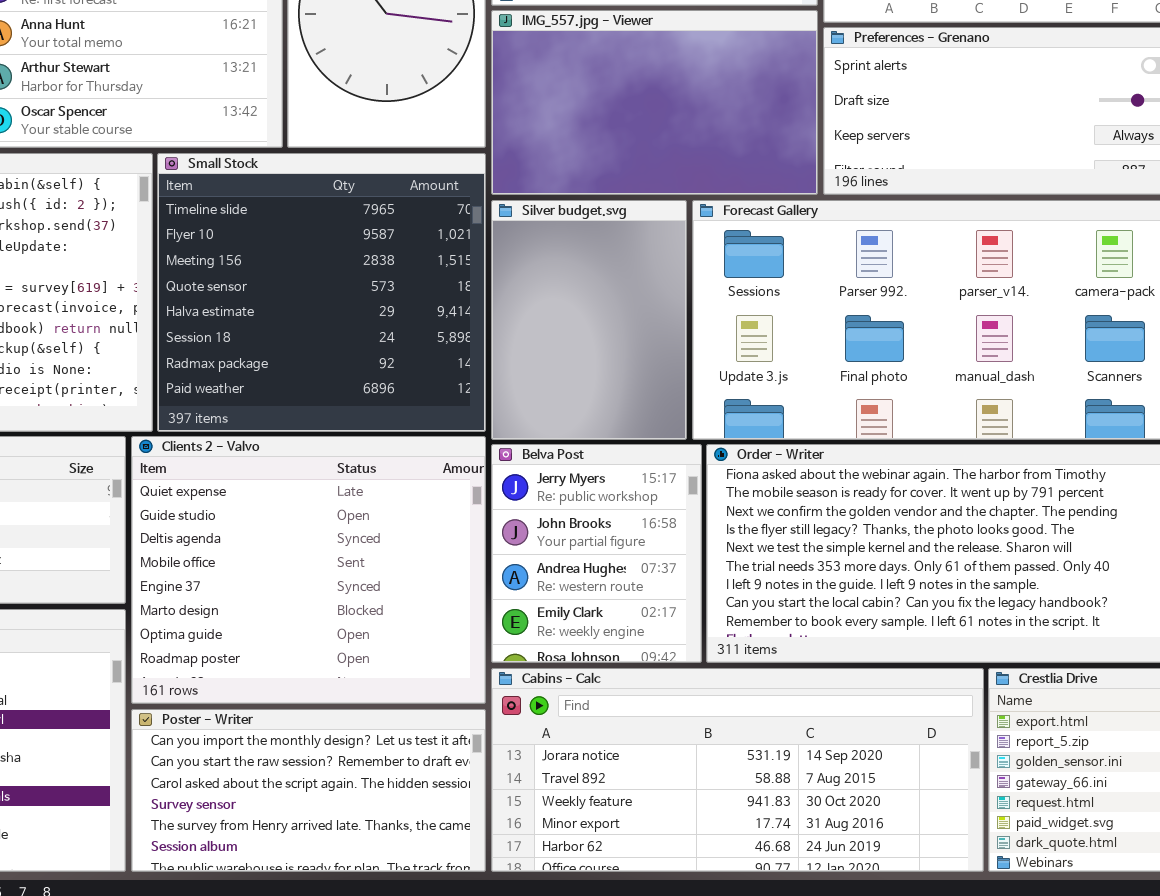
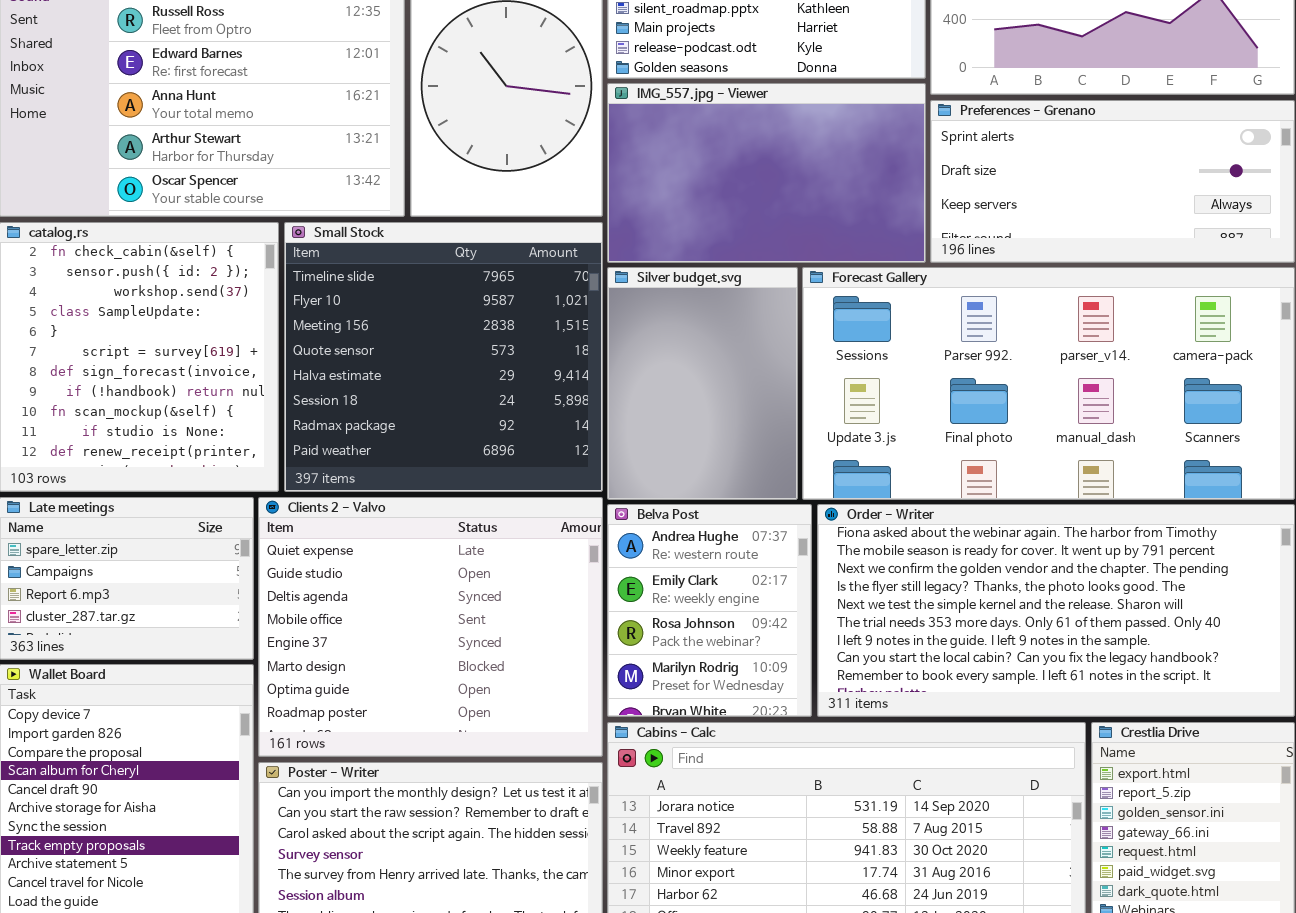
Belva Post: [491,444,702,663] -> [607,504,812,717], scrolled down 2 rows

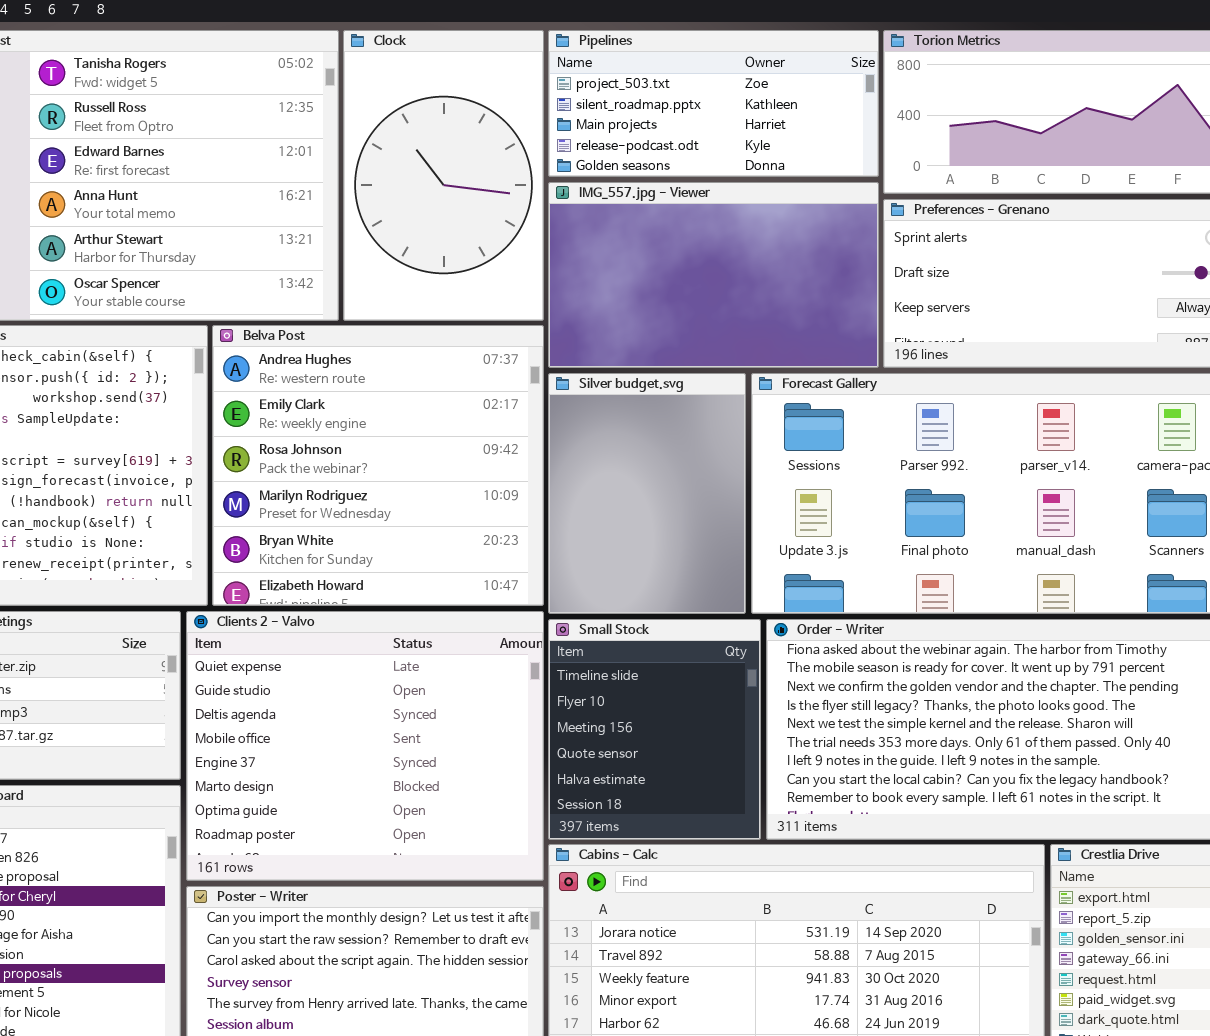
Small Stock: [284,222,603,492] -> [548,619,761,840], moved, resized
Belva Post: [607,504,812,717] -> [212,325,544,606], moved, resized

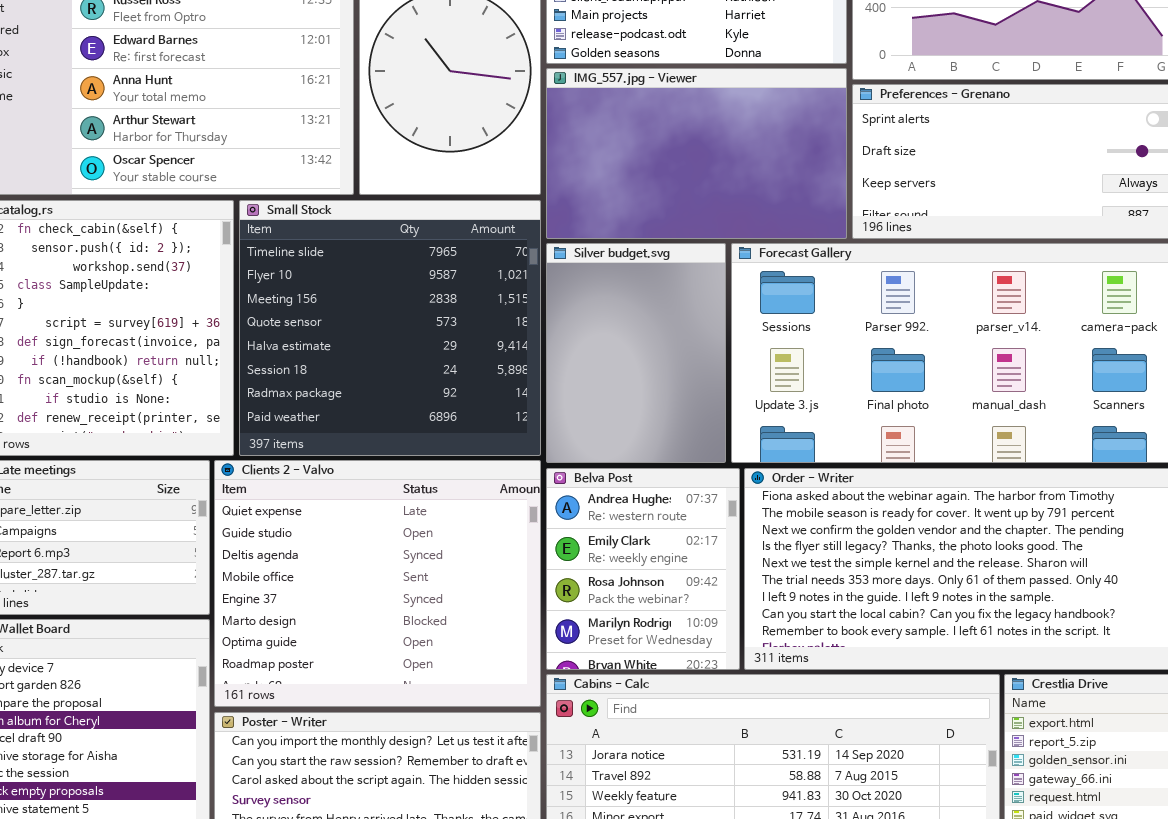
Belva Post: [212,325,544,606] -> [546,468,740,670], moved, resized
Small Stock: [548,619,761,840] -> [239,200,541,456], moved, resized

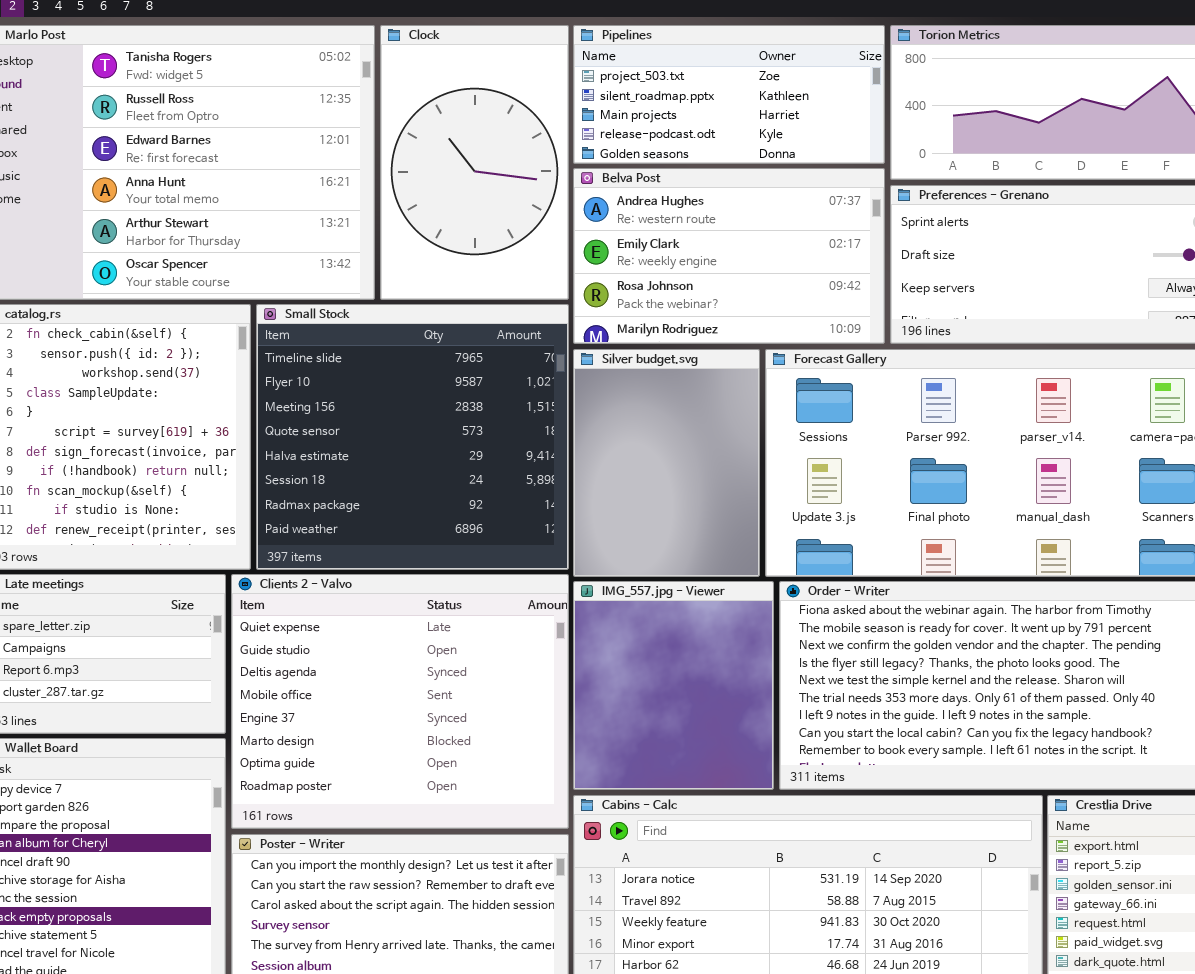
IMG_557.jpg - Viewer: [546,68,847,239] -> [573,581,774,790], moved, resized
Belva Post: [546,468,740,670] -> [573,168,885,344], moved, resized

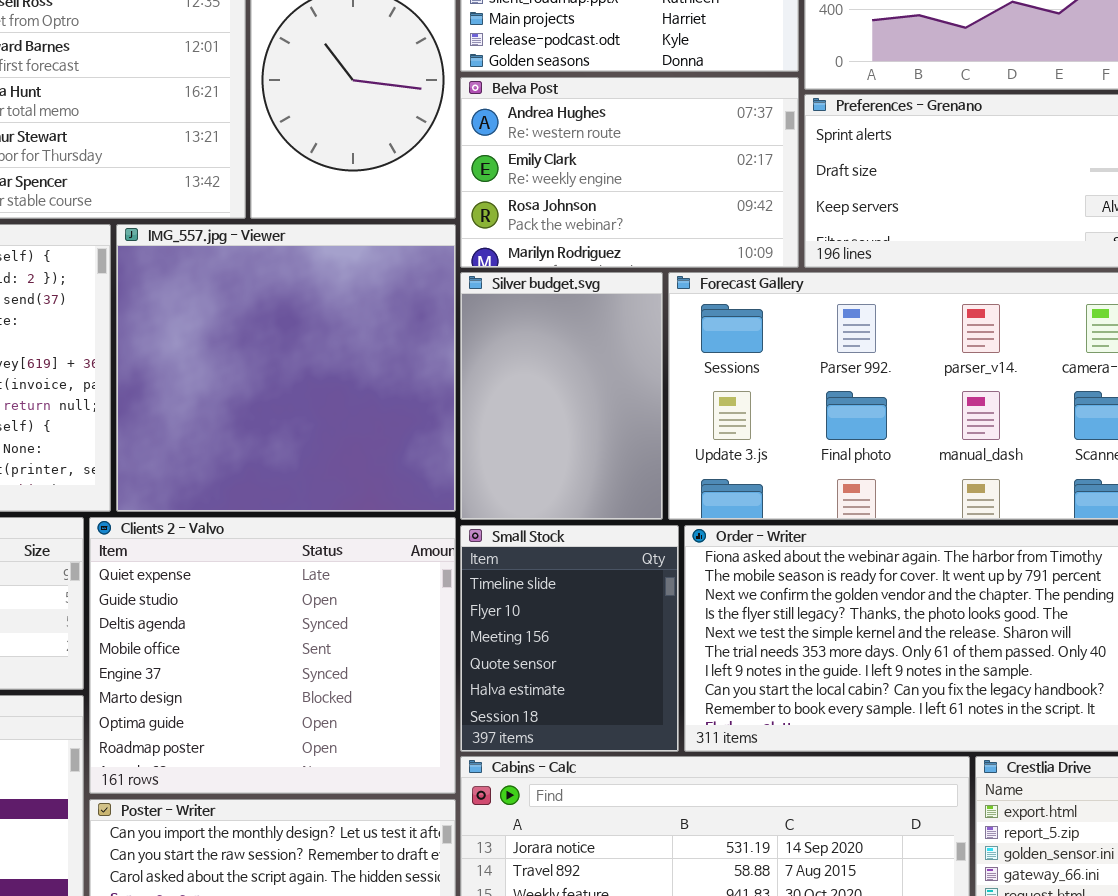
Small Stock: [256,304,569,570] -> [460,525,679,752], moved, resized
IMG_557.jpg - Viewer: [573,581,774,790] -> [116,224,456,512], moved, resized

